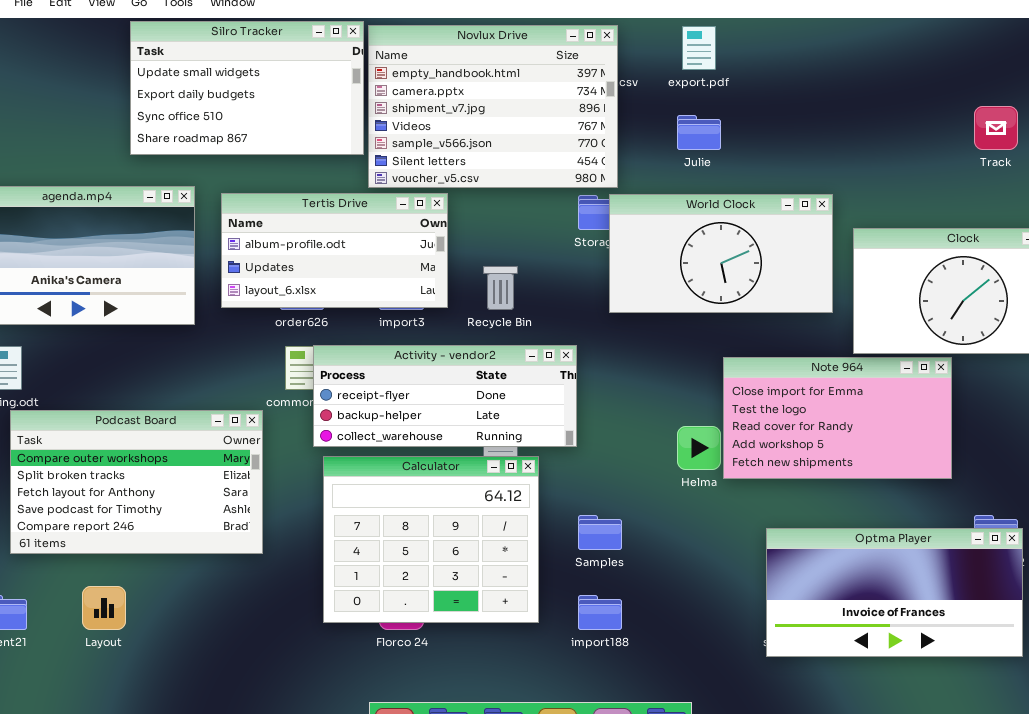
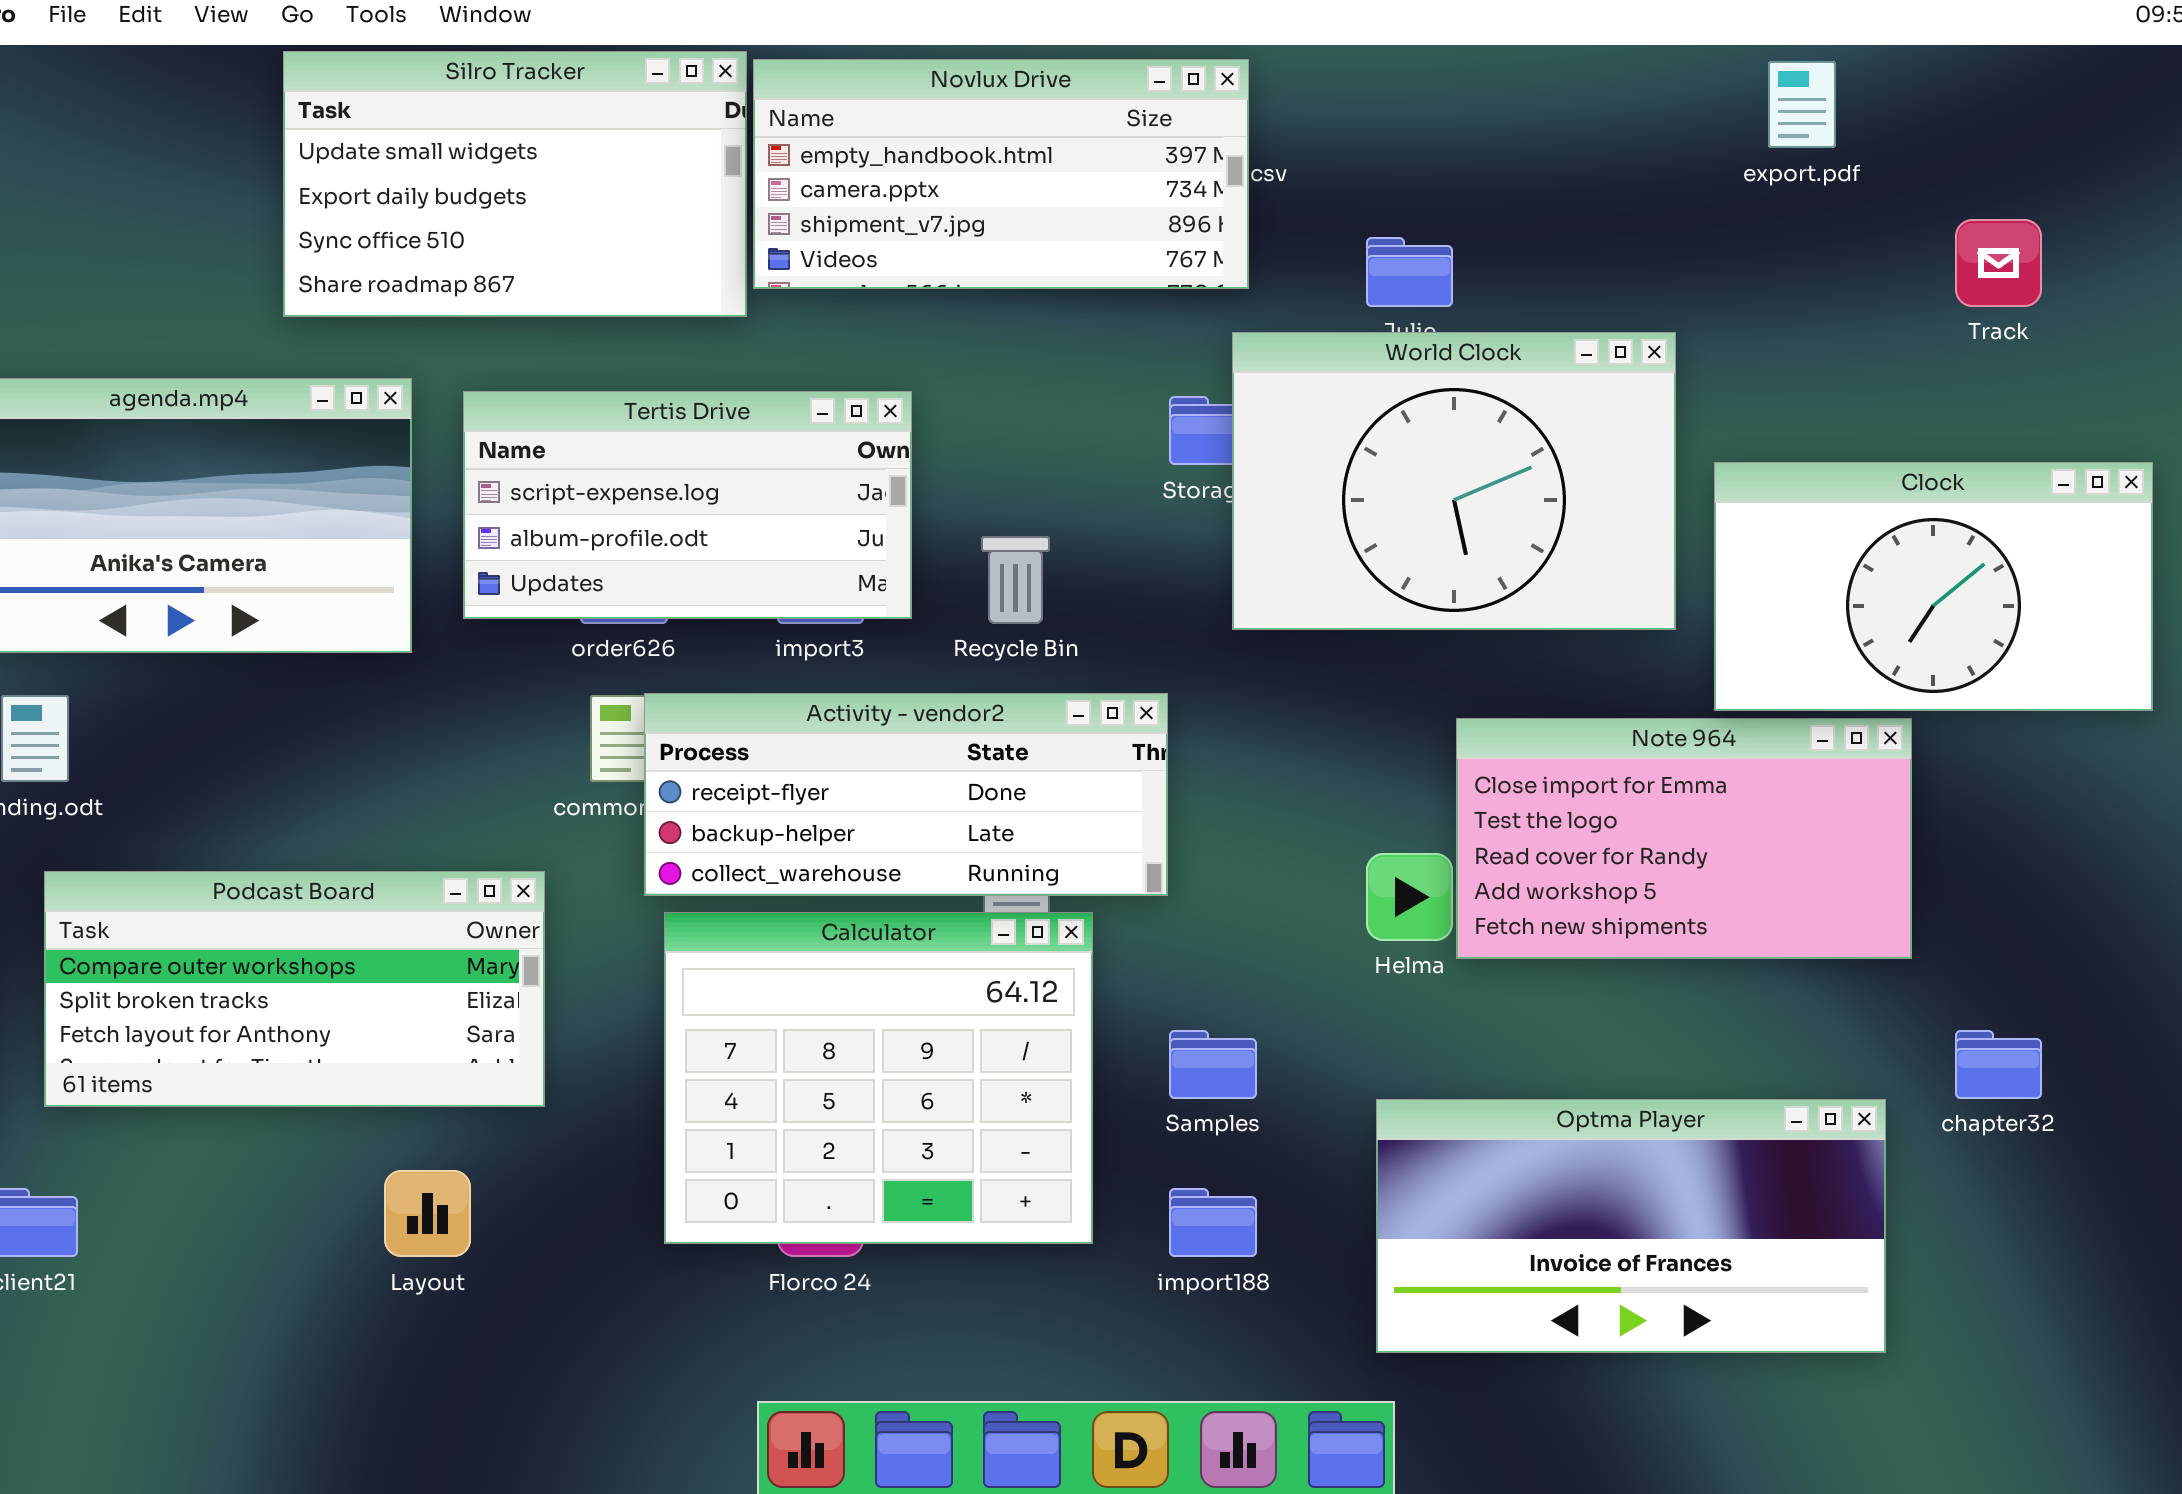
Novlux Drive: [368,25,618,188] -> [753,59,1249,289], resized
export.pdf: [682,26,716,70] -> [1768,61,1836,148], moved
Tertis Drive: [221,193,448,308] -> [463,391,912,619], scrolled up 1 row
World Clock: [609,194,833,313] -> [1232,332,1676,630], resized
Podcast Board: [10,410,263,554] -> [44,871,545,1107], resized
Optma Player: [766,528,1023,657] -> [1376,1099,1886,1353], moved
Layout: [82,586,126,630] -> [384,1170,471,1257], moved

